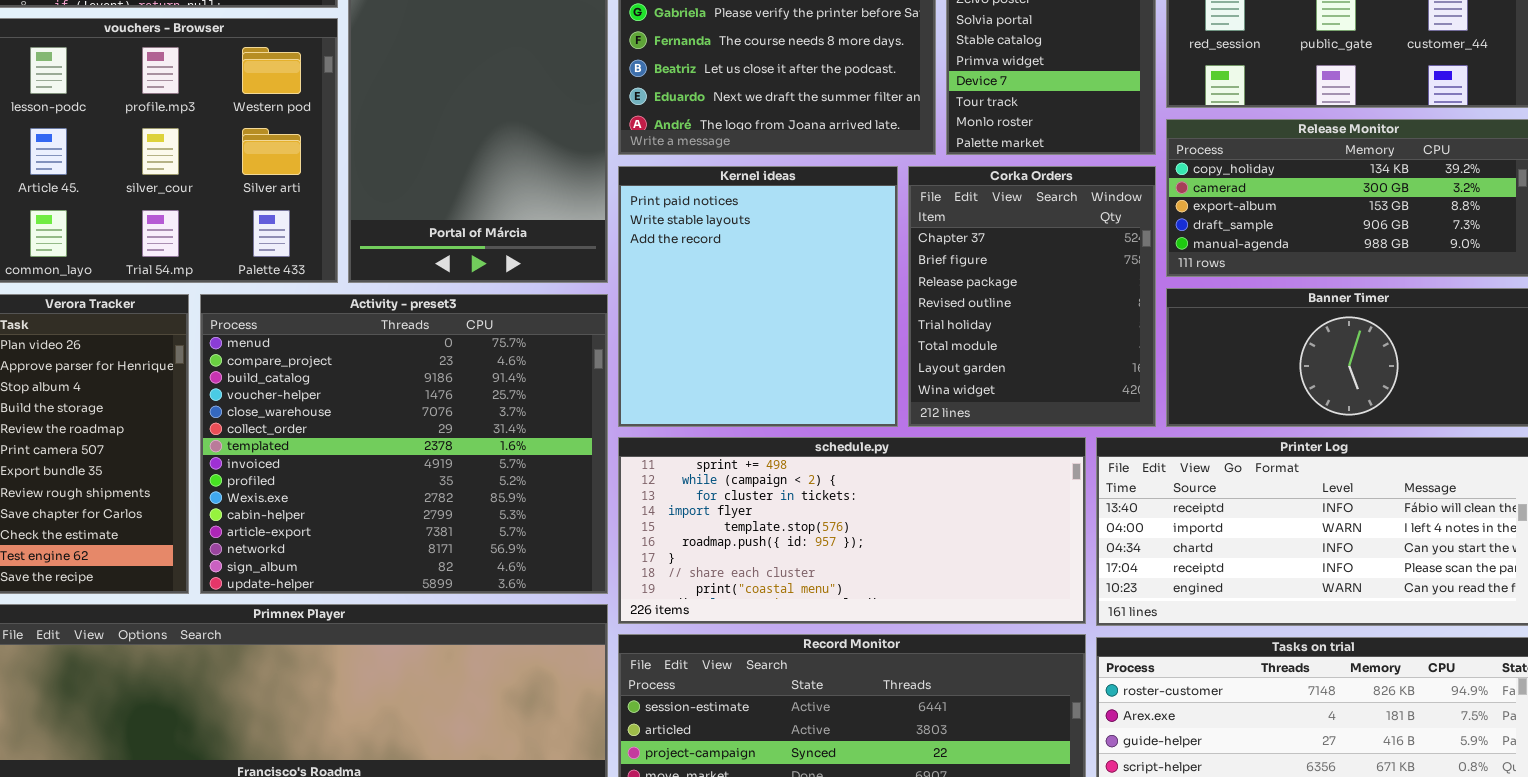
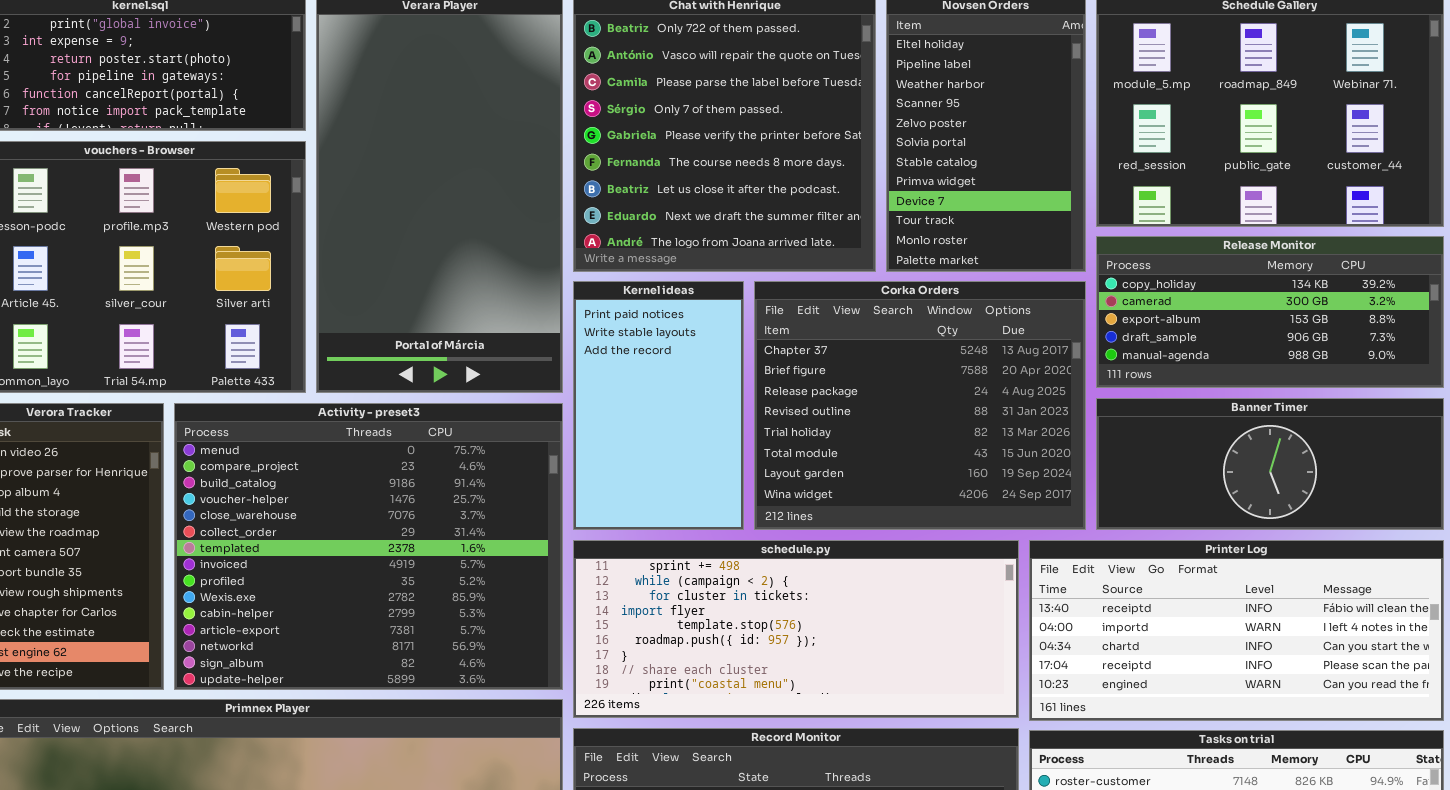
Kernel ideas: [618,166,898,427] -> [573,281,744,530], resized
Corka Orders: [908,166,1156,427] -> [754,281,1086,530], resized

